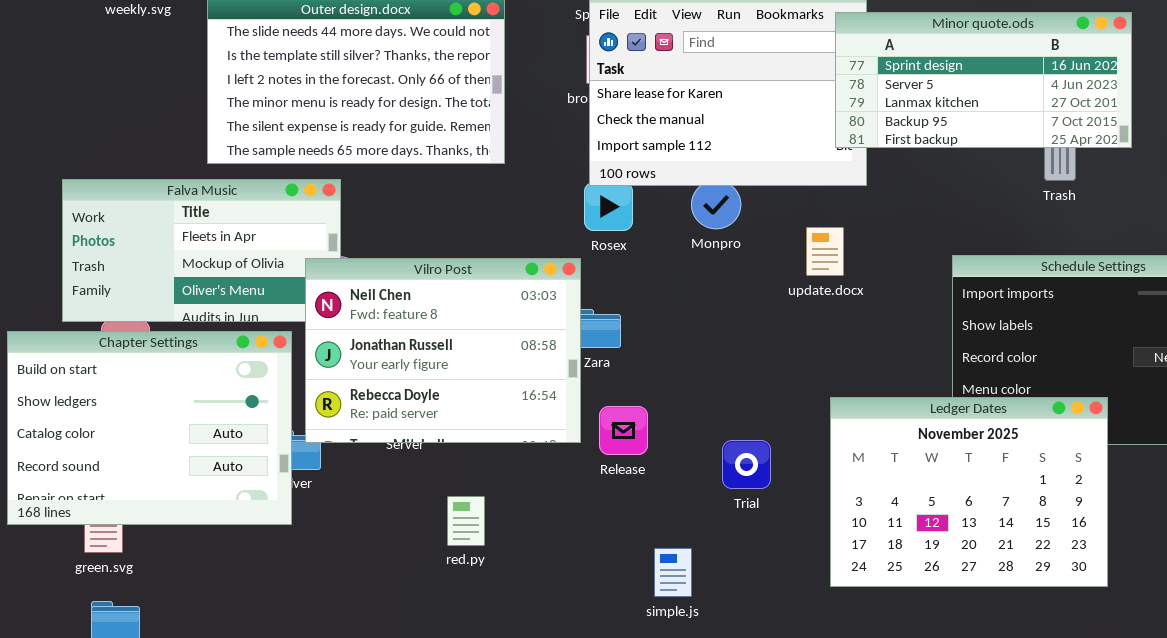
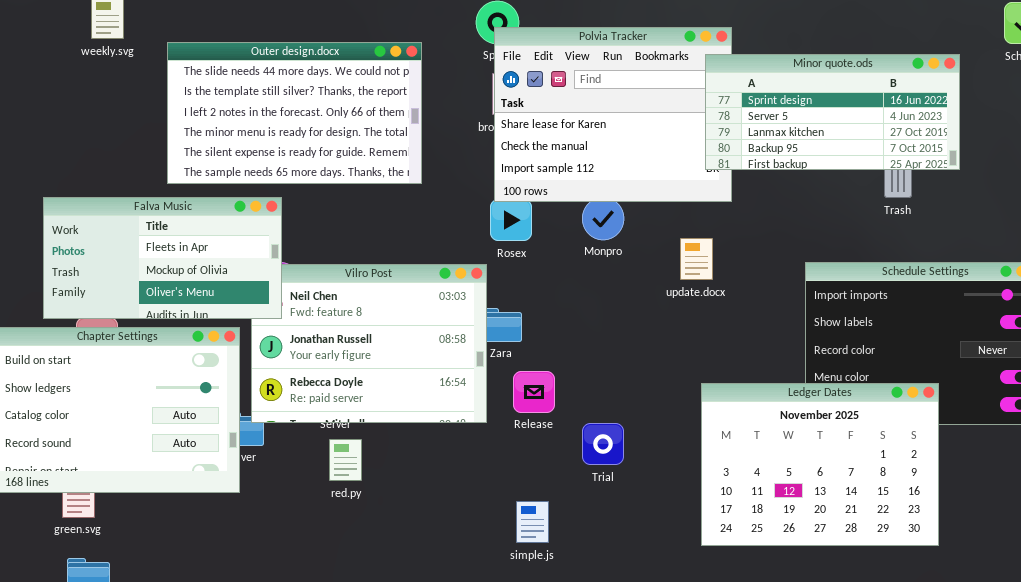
Falva Music: [62,179,341,322] -> [43,197,282,319], raised
Release: [599,406,648,455] -> [513,371,555,413], moved
Trial: [722,440,771,489] -> [582,423,624,465], moved
red.py: [447,496,485,546] -> [329,439,362,481], moved
simple.js: [654,548,692,597] -> [516,501,549,543], moved

